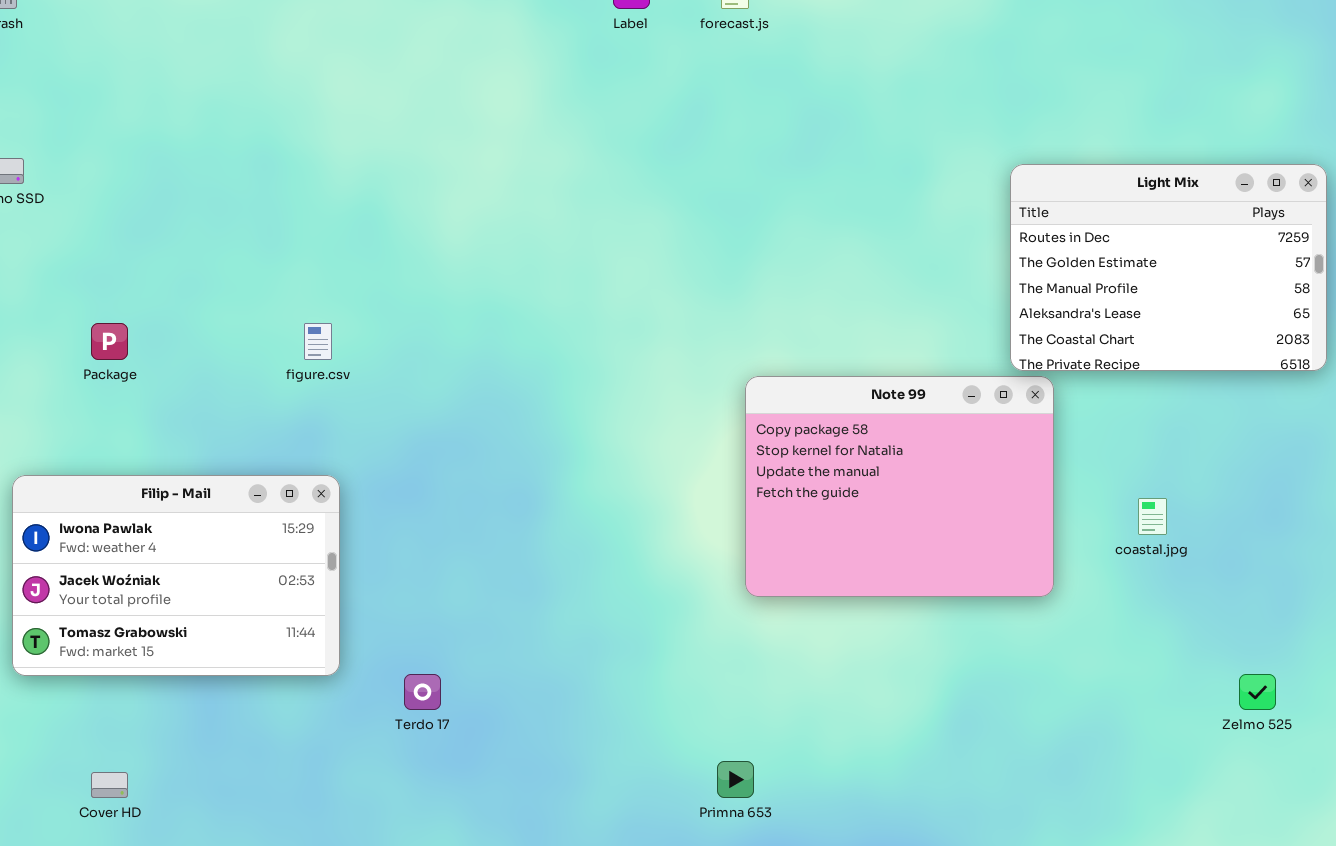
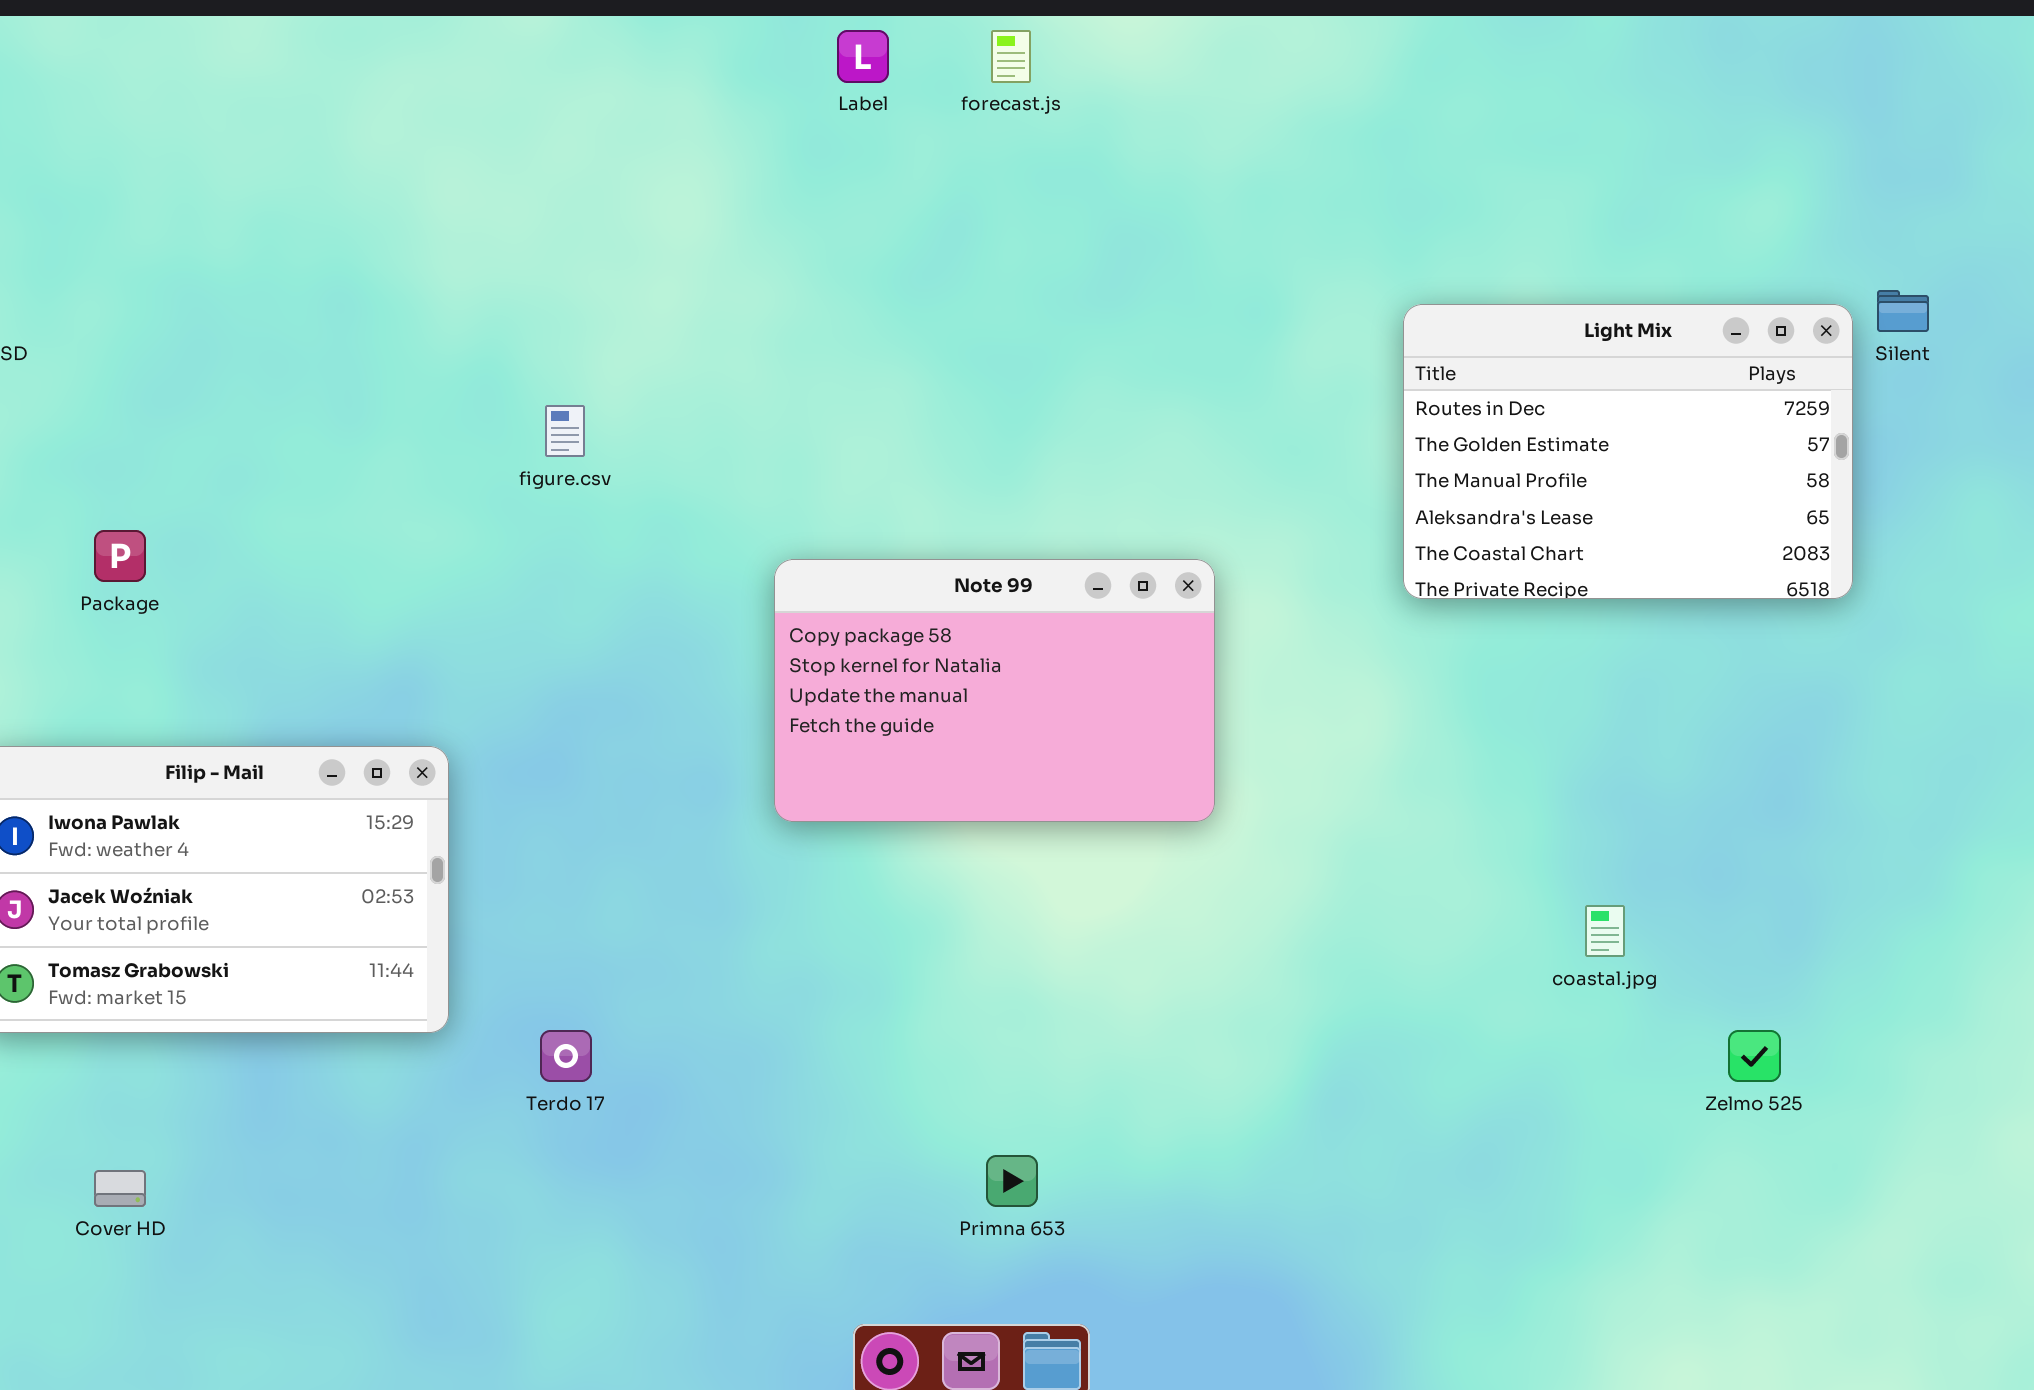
figure.csv: [304,323,332,360] -> [545,405,585,457], moved
Note 99: [745,376,1054,597] -> [774,559,1215,822], moved, resized
coastal.jpg: [1138,498,1167,535] -> [1585,905,1625,957], moved

